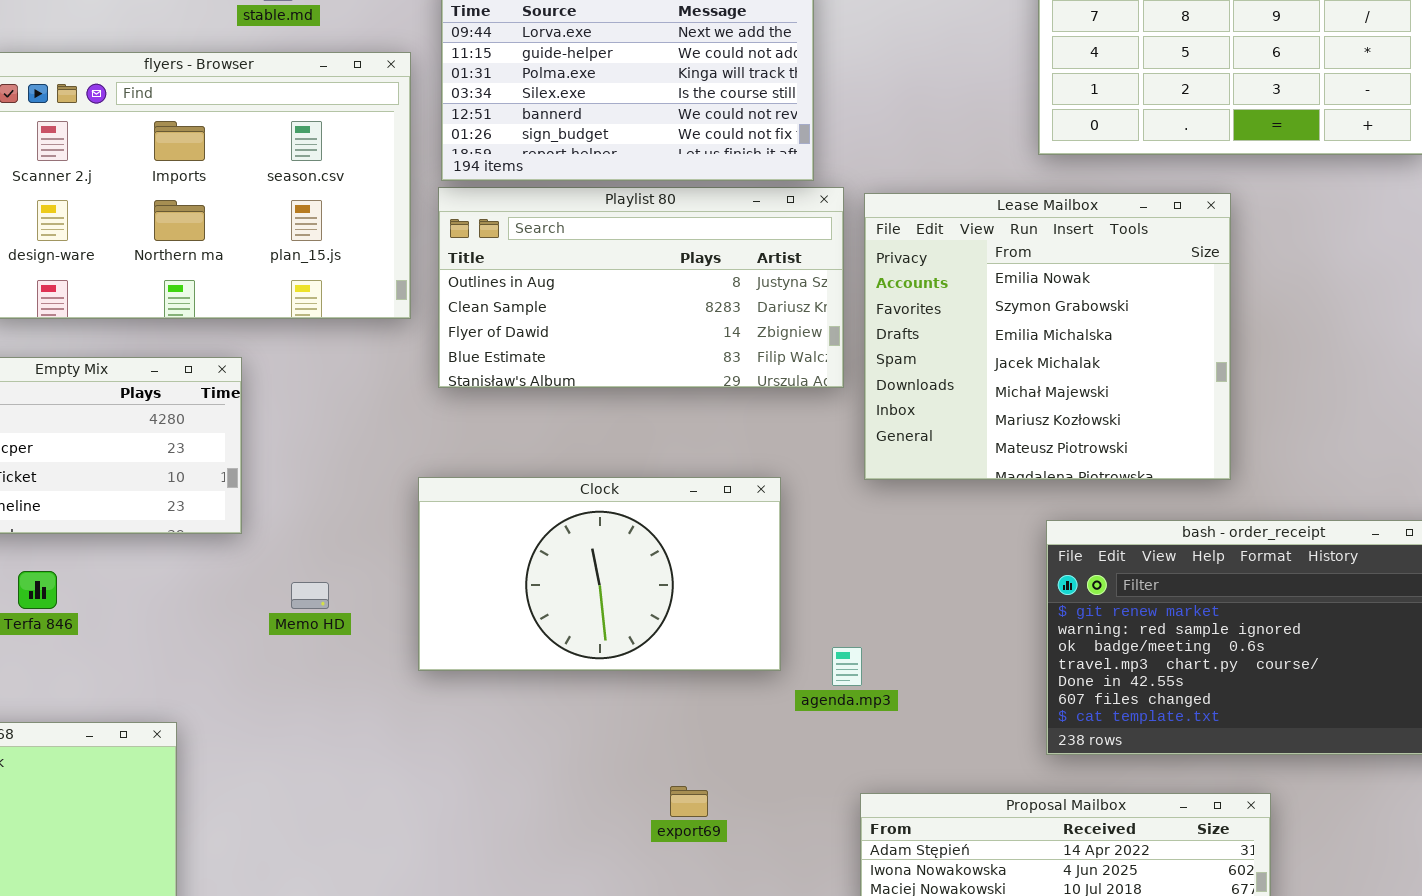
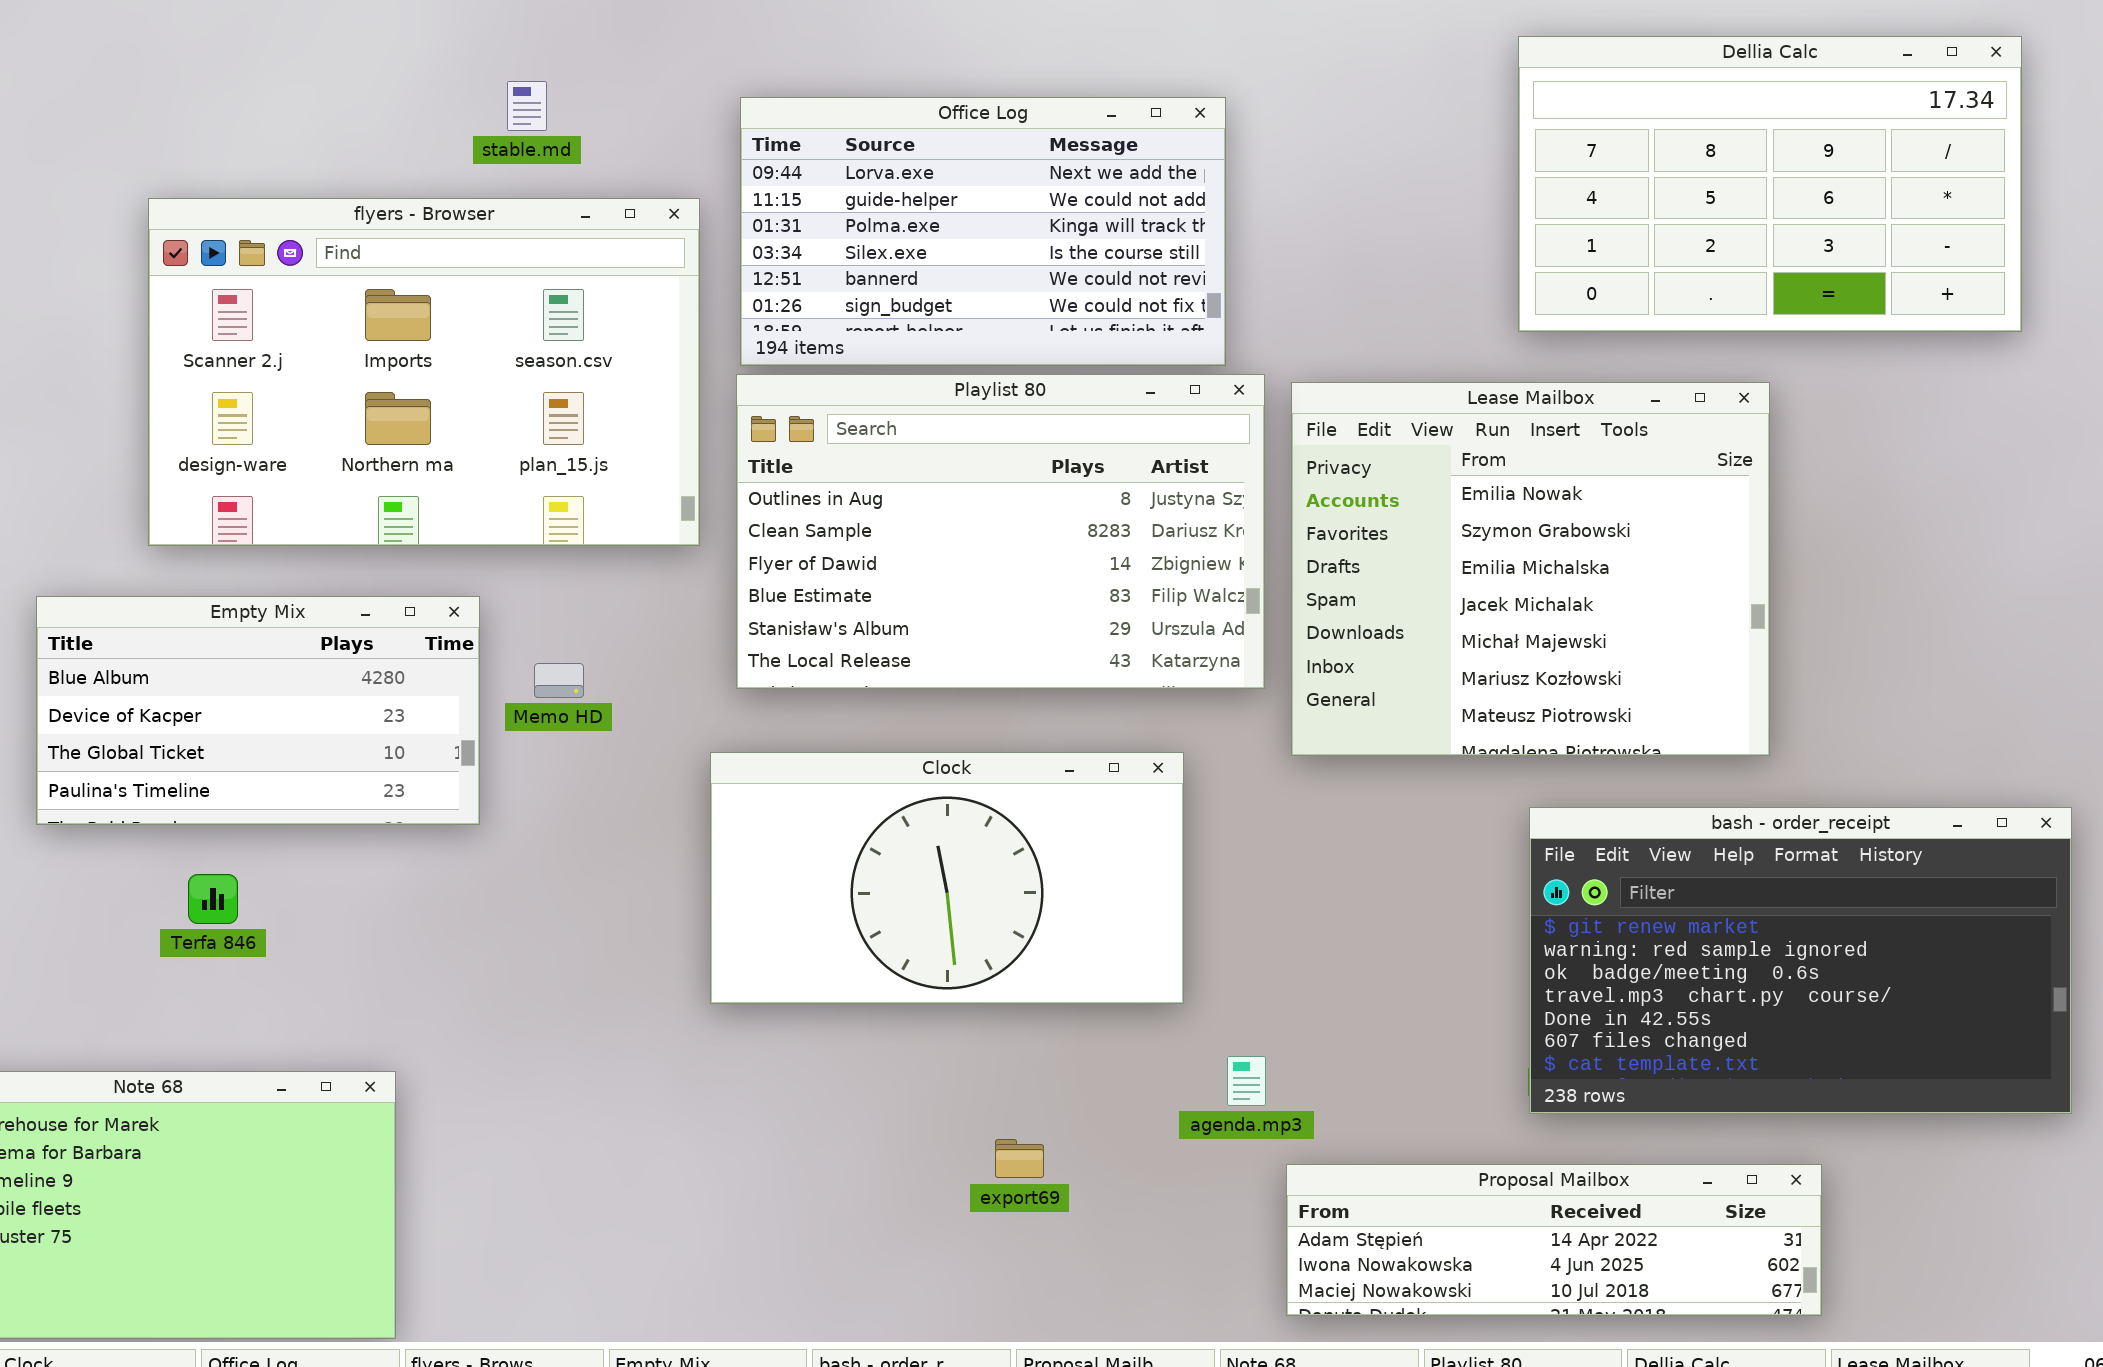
Playlist 80: [438,187,844,388] -> [736,374,1265,689], resized
Memo HD: [291,582,329,609] -> [534,663,584,698], moved
agenda.mp3: [832,647,862,686] -> [1227,1056,1266,1106], moved
export69: [670,786,708,817] -> [995,1139,1044,1178], moved

